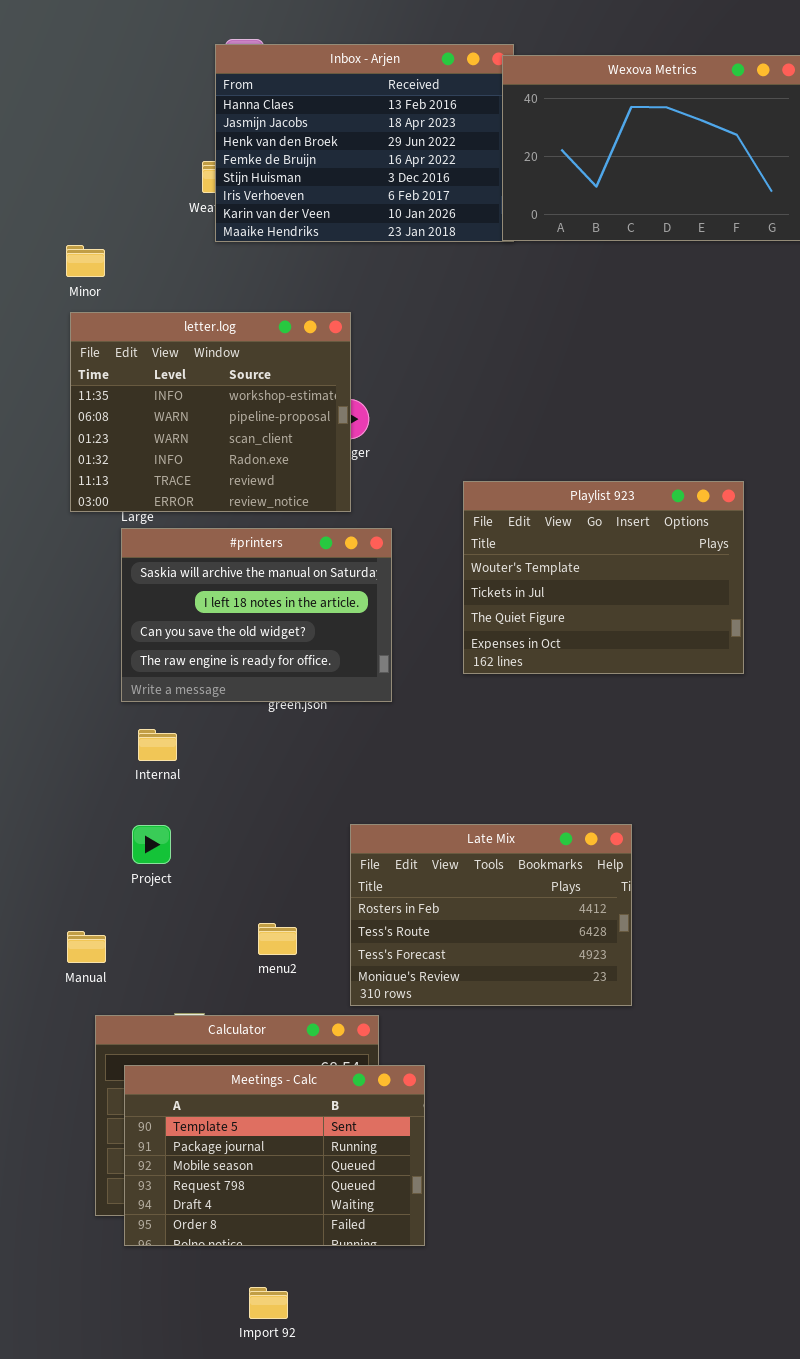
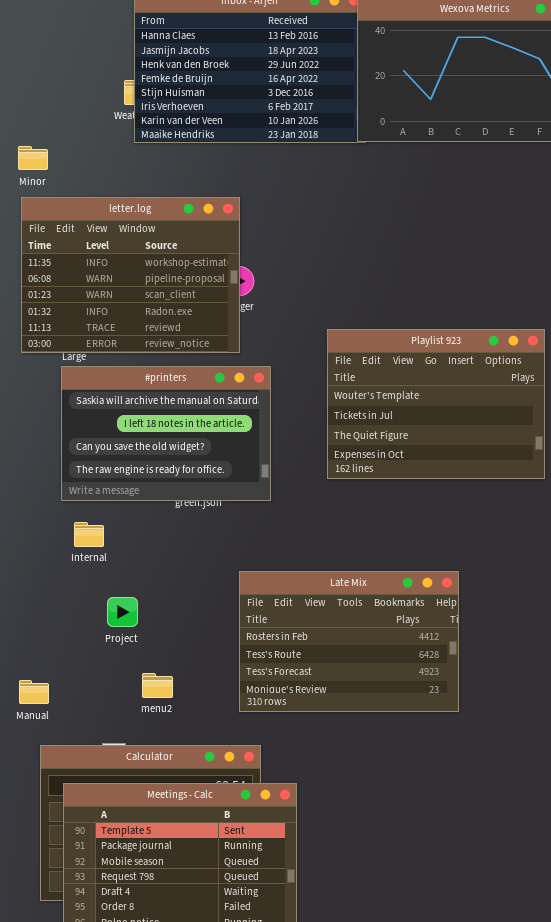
Late Mix: [350,824,632,1006] -> [239,571,459,712], moved
Project: [132,825,171,864] -> [107,597,138,627], moved
menu2: [258,923,297,955] -> [142,673,173,698], moved

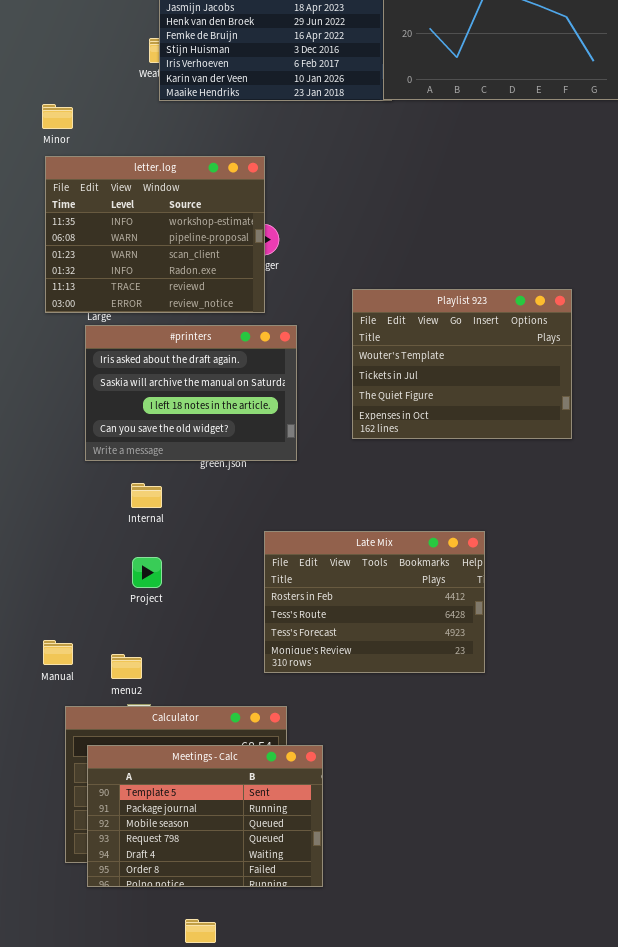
#printers: [61,366,271,501] -> [85,325,297,461], scrolled up 1 row
Internal: [74,522,104,547] -> [131,483,162,508], moved
menu2: [142,673,173,698] -> [111,654,142,679], moved

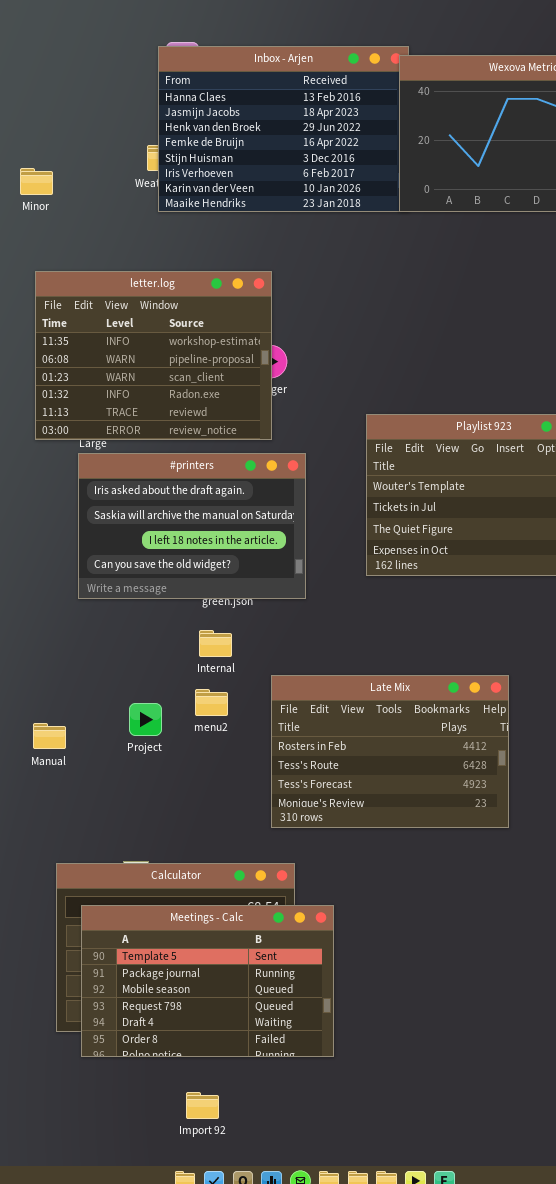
Minor: [42,104,73,129] -> [20,168,53,195], moved
Internal: [131,483,162,508] -> [199,630,232,657], moved
Manual: [43,640,73,665] -> [33,723,66,749], moved
menu2: [111,654,142,679] -> [195,689,228,716], moved

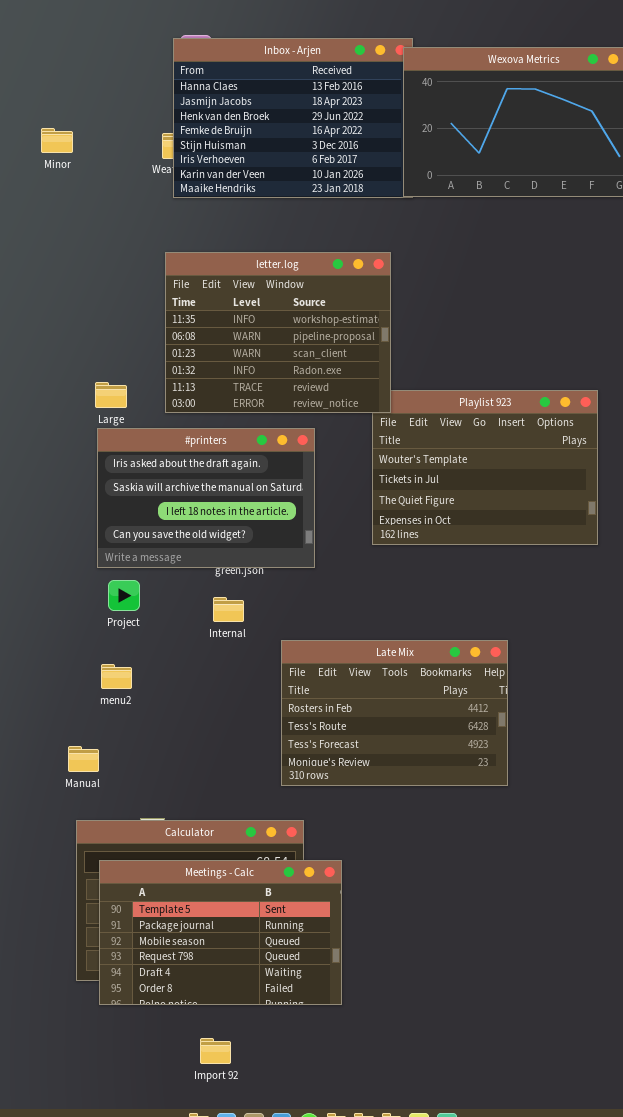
Minor: [20,168,53,195] -> [41,128,73,153], moved
letter.log: [35,271,272,440] -> [165,252,391,413], moved
menu2: [195,689,228,716] -> [101,664,132,689], moved
Project: [129,703,162,736] -> [108,580,140,611], moved
Manual: [33,723,66,749] -> [68,746,99,772], moved

